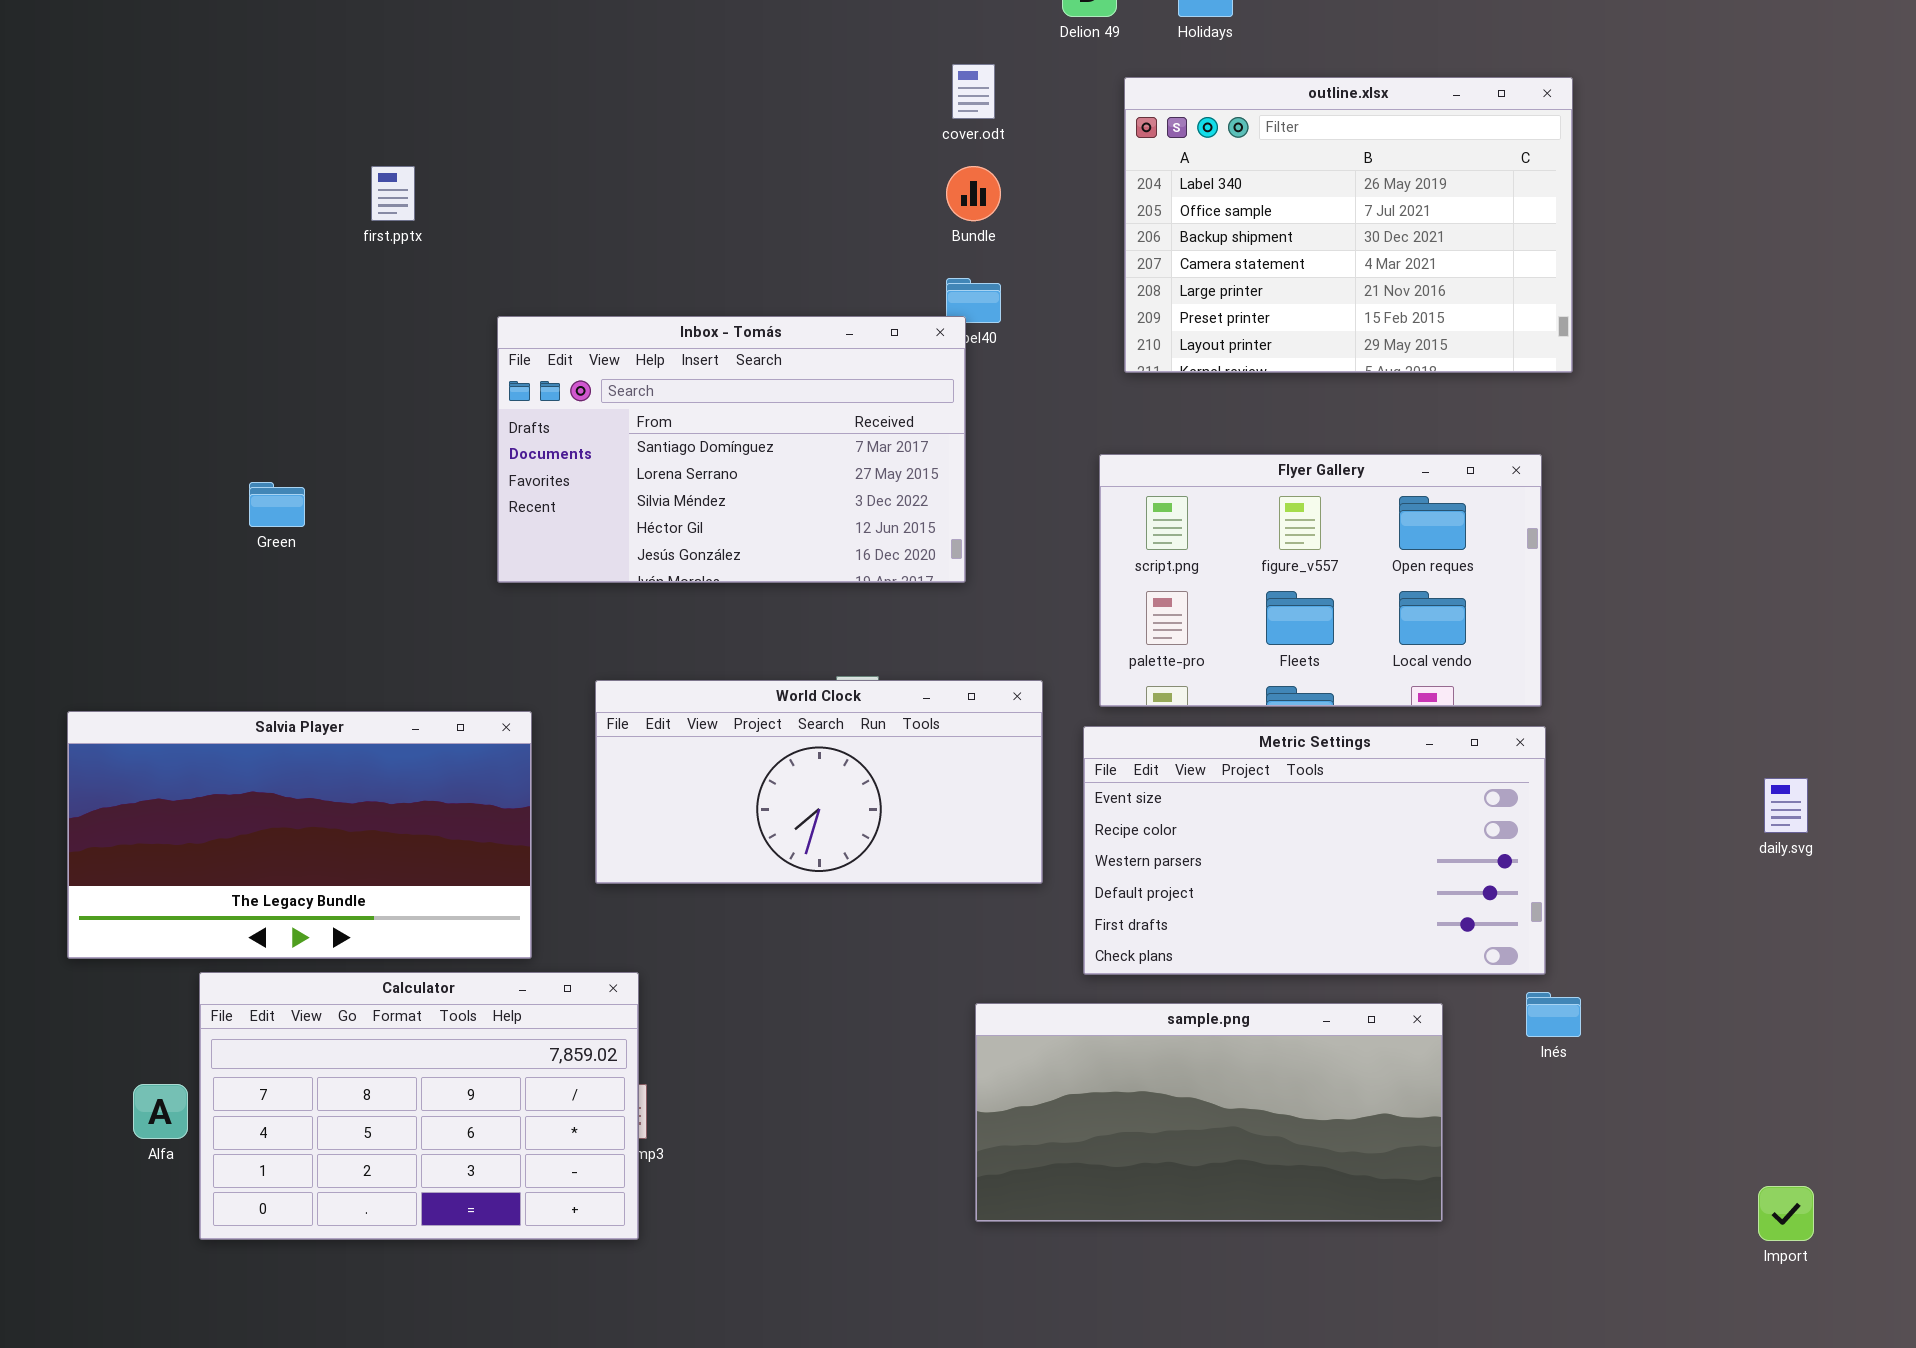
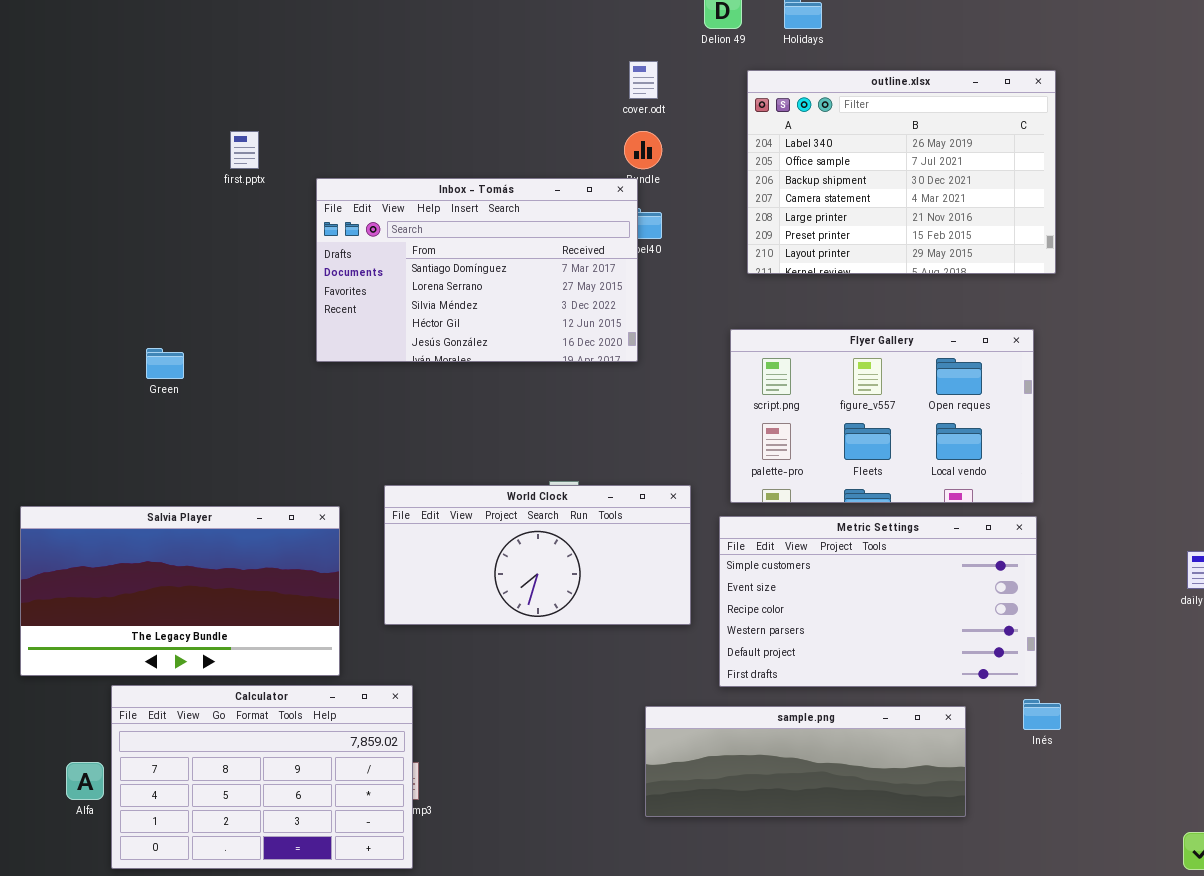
Inbox - Tomás: [497,316,966,583] -> [316,178,638,362], moved
Metric Settings: [1083,726,1546,975] -> [719,516,1037,687], scrolled up 1 row
sample.png: [975,1003,1443,1222] -> [645,706,966,817], resized

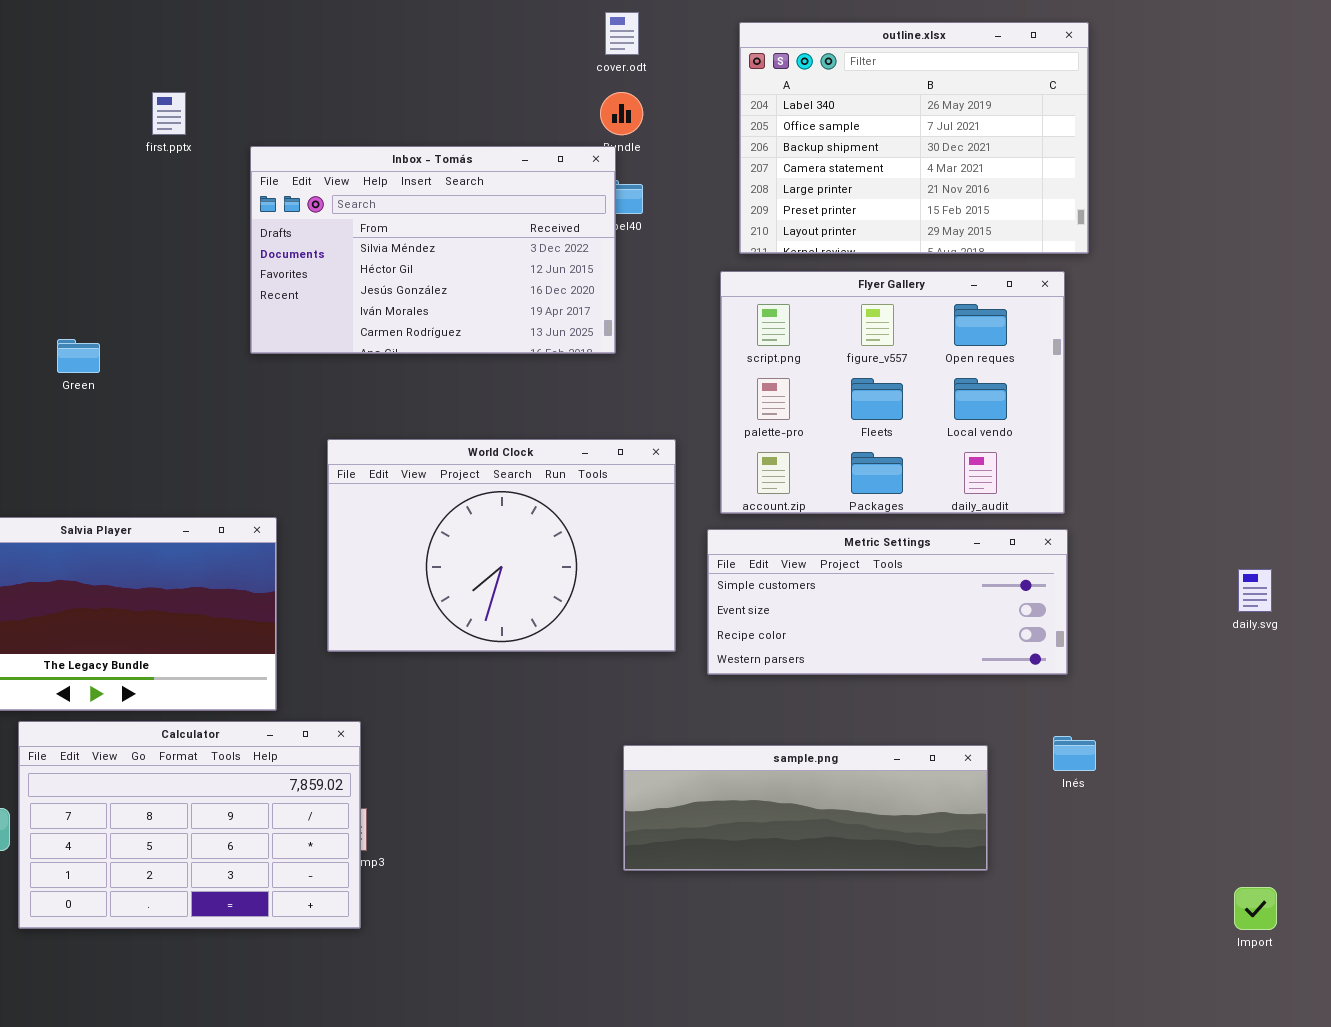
Inbox - Tomás: [316,178,638,362] -> [250,146,616,354], scrolled down 2 rows
Flyer Gallery: [730,329,1034,503] -> [720,271,1065,514], resized
World Clock: [384,485,691,625] -> [327,439,676,652], resized
Metric Settings: [719,516,1037,687] -> [707,529,1068,675], resized

